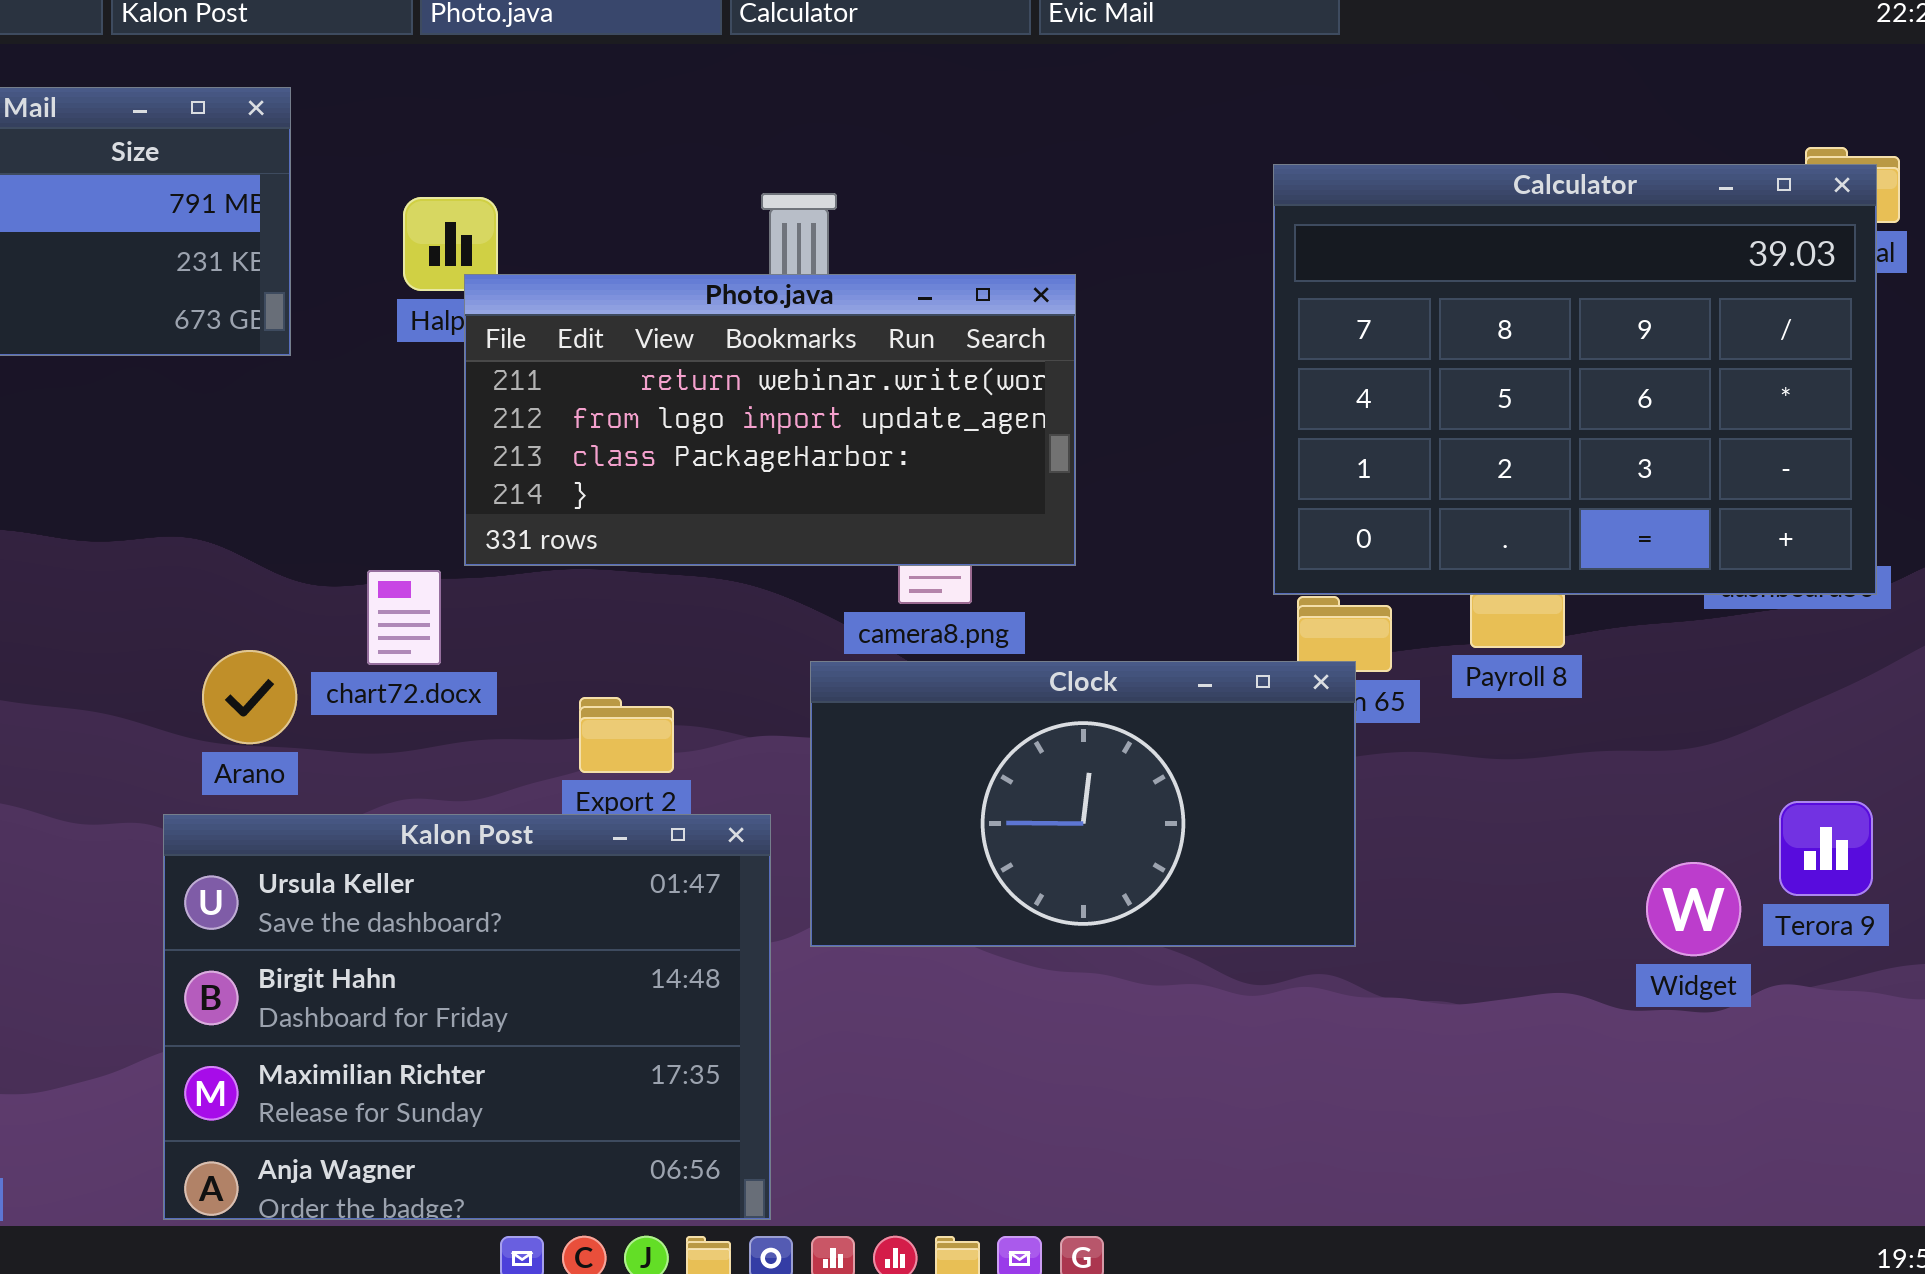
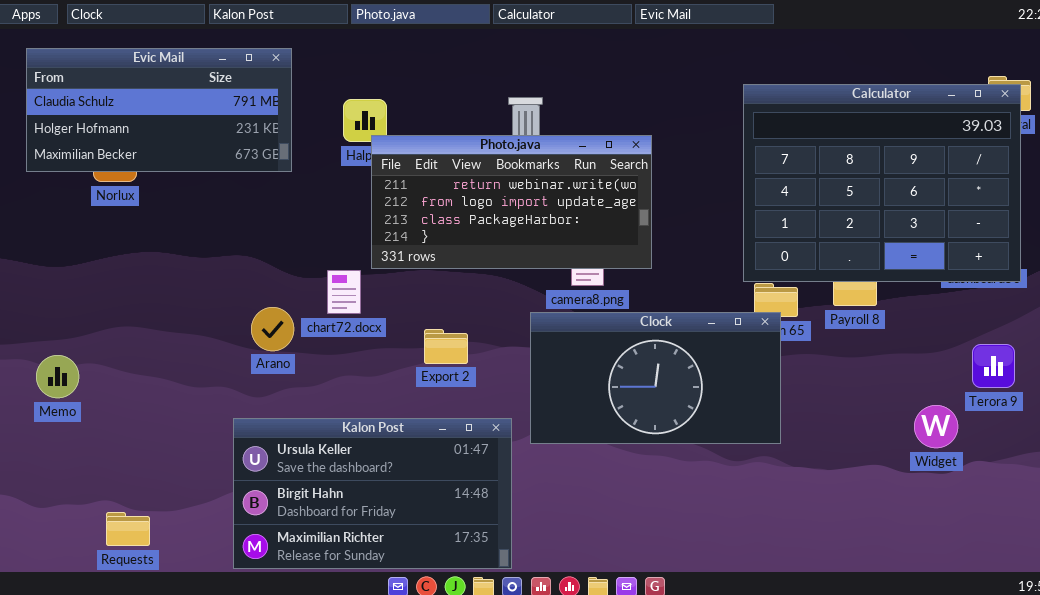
Terora 9: [1779,801,1873,896] -> [972,344,1015,388], moved
Kalon Post: [163,814,771,1220] -> [233,418,512,569], resized

